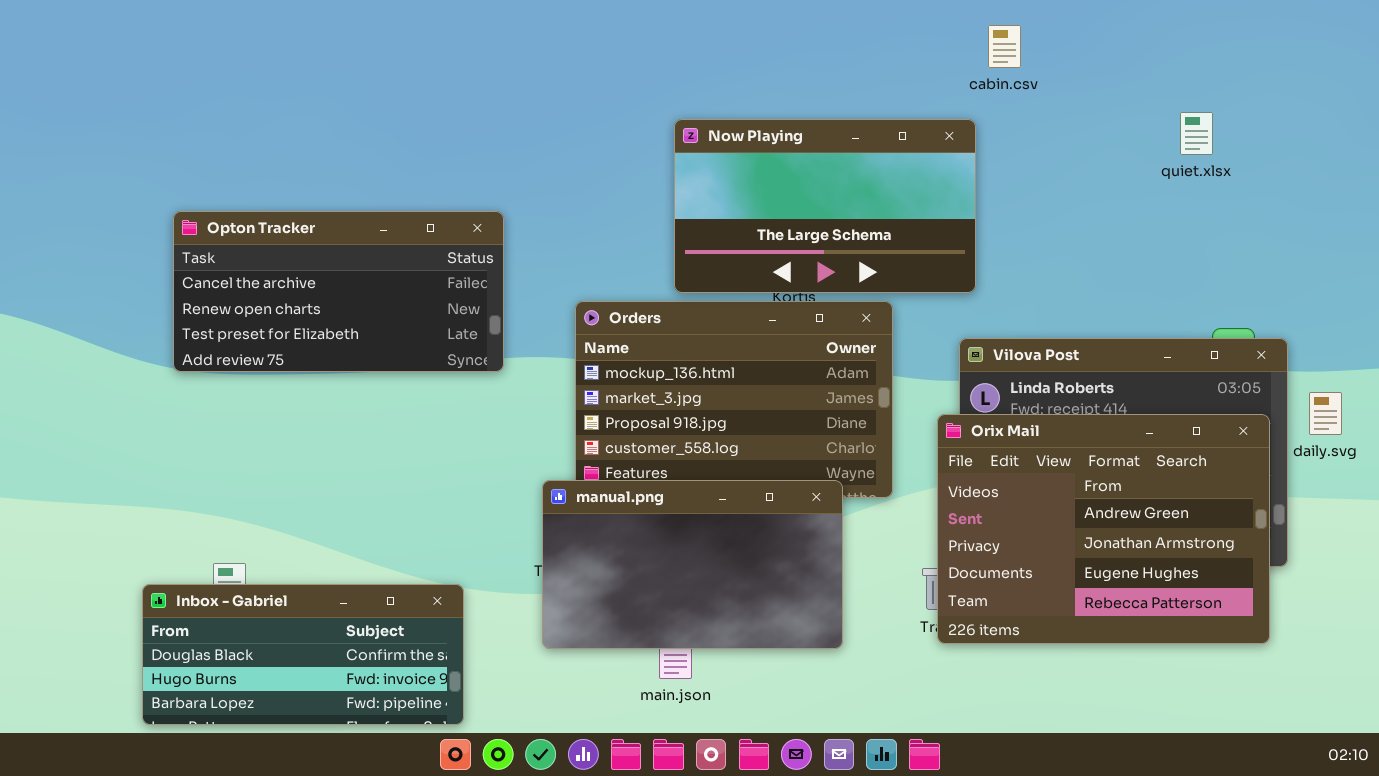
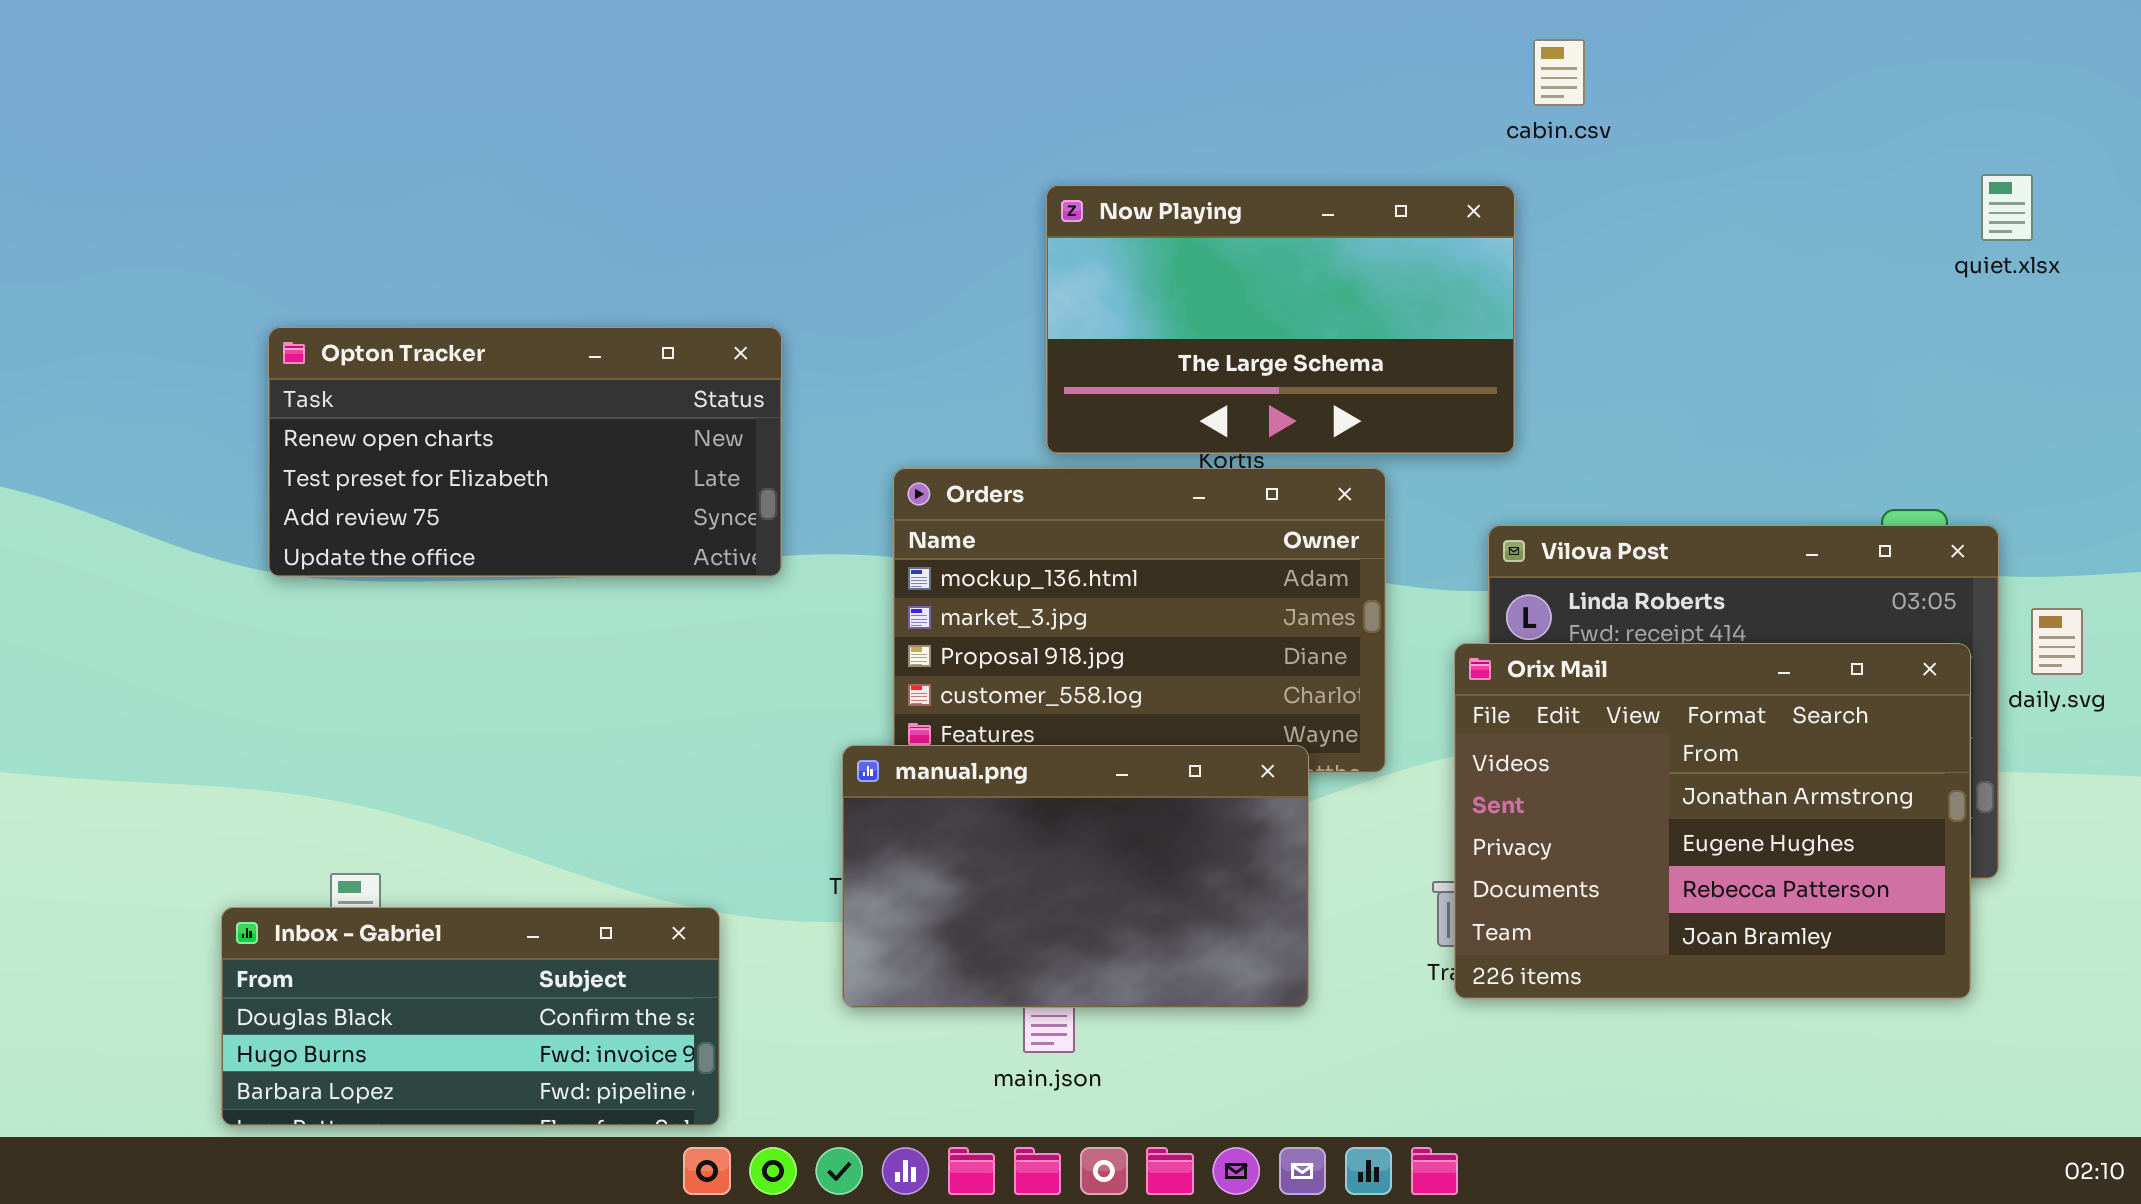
quiet.xlsx: [1180,112,1213,155] -> [1981,174,2033,241], moved
Opton Tracker: [173,211,504,372] -> [268,327,782,577], scrolled down 1 row
Orix Mail: [937,414,1270,644] -> [1454,643,1971,999], scrolled down 1 row

